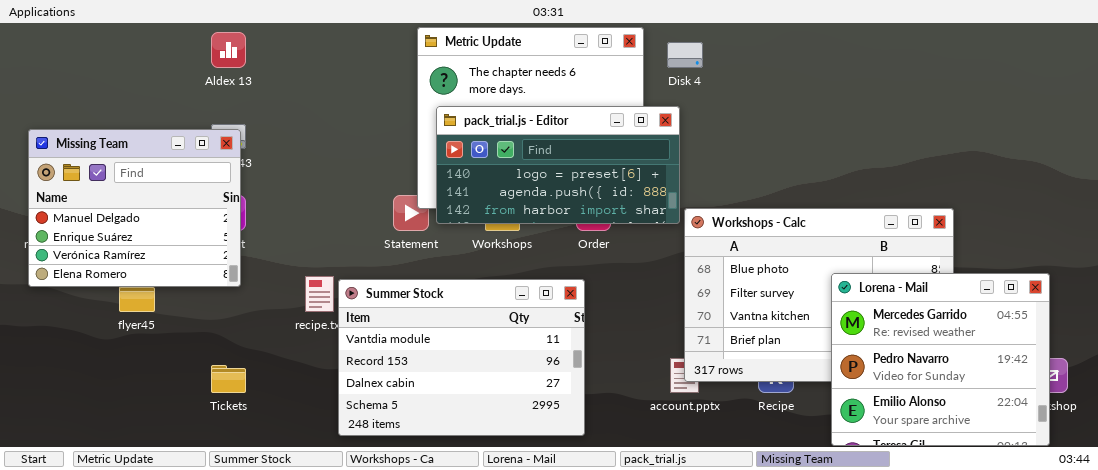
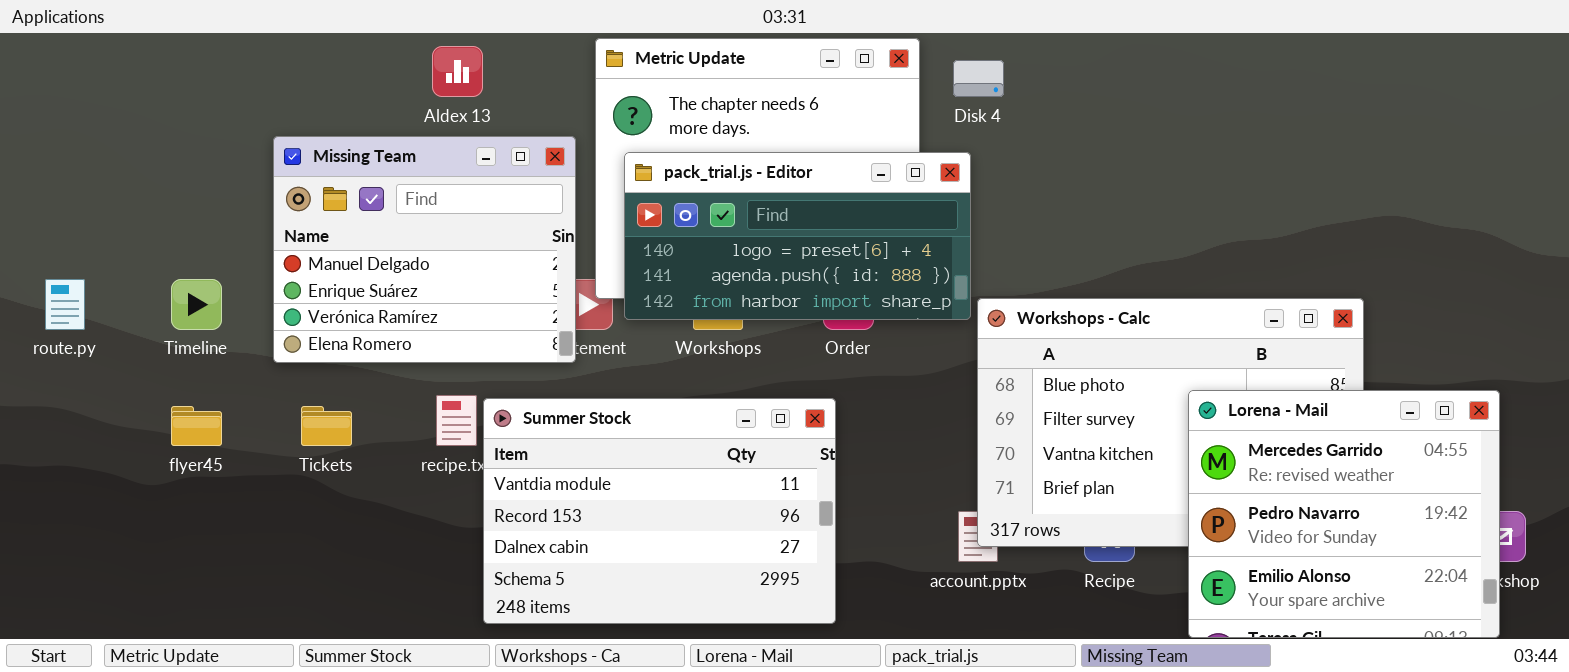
Aldex 13: [211,32,246,68] -> [432,46,483,97], moved
Missing Team: [28,129,241,287] -> [273,136,576,363], moved
Tickets: [211,365,246,393] -> [301,406,352,446], moved

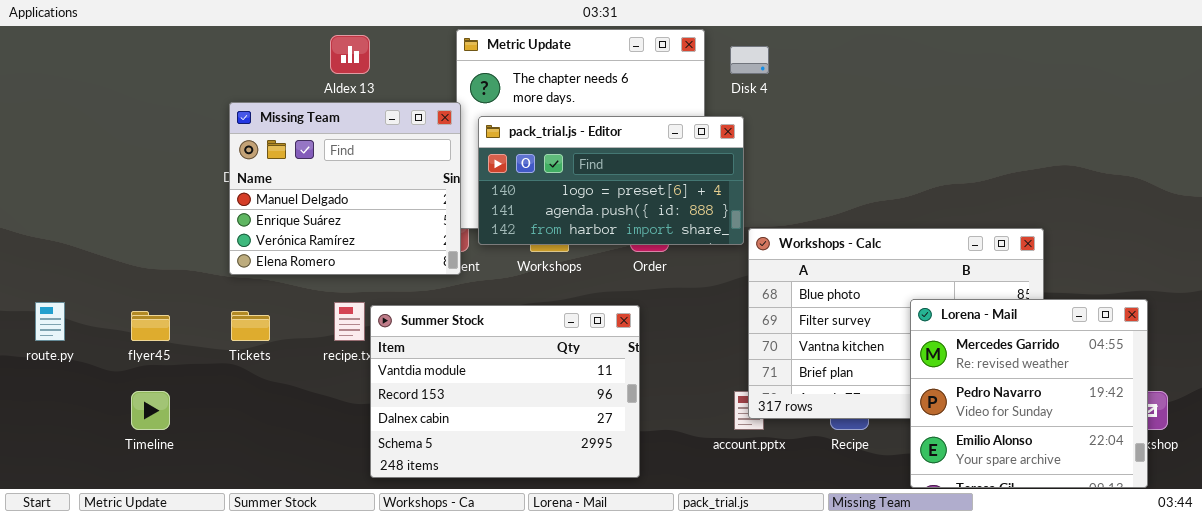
Missing Team: [273,136,576,363] -> [229,102,461,275], moved
route.py: [45,279,85,330] -> [35,302,65,341], moved
Timeline: [171,279,222,330] -> [131,391,170,430], moved

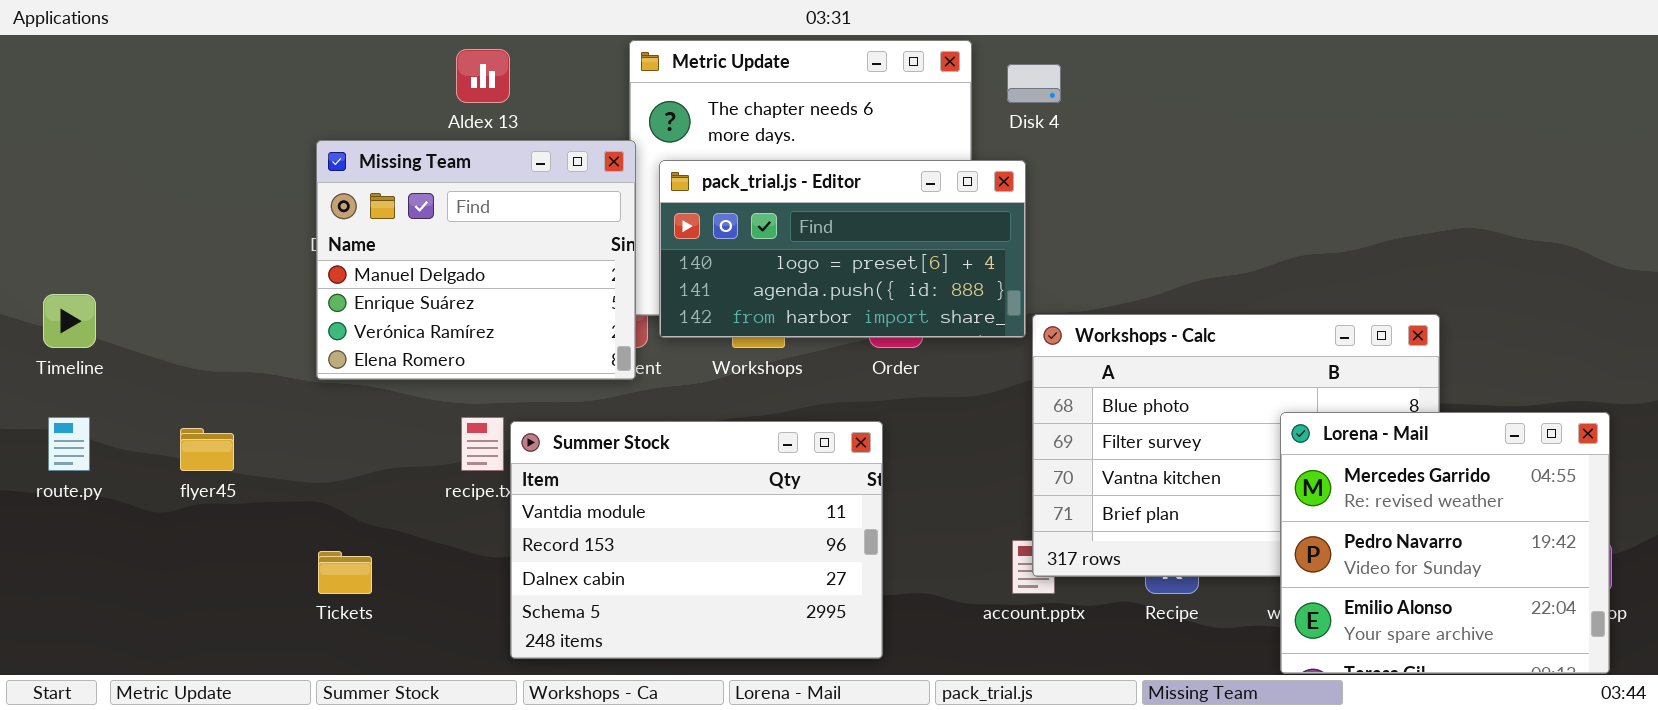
Lorena - Mail: [910,299,1148,488] -> [1280,412,1610,674], moved
Tickets: [231,311,270,341] -> [318,551,372,594], moved
Timeline: [131,391,170,430] -> [43,294,96,348], moved

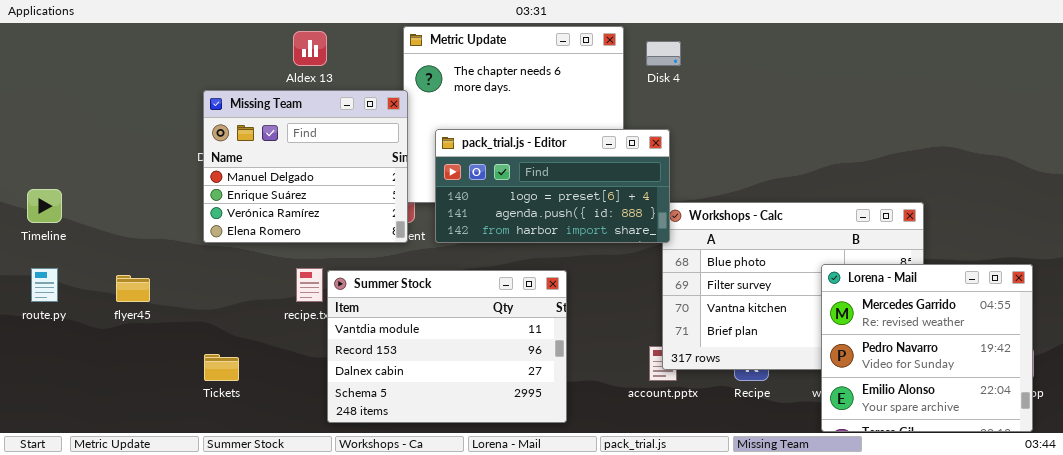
pack_trial.js - Editor: [659,160,1026,338] -> [435,129,670,243], moved

